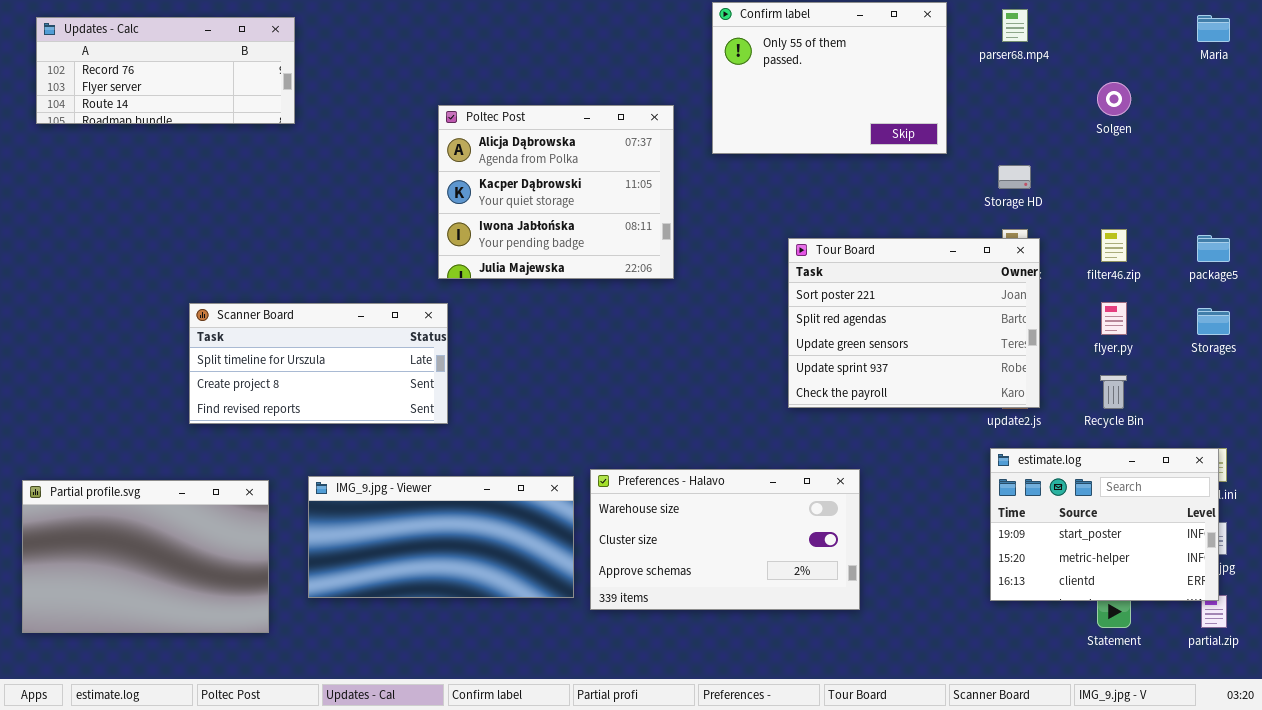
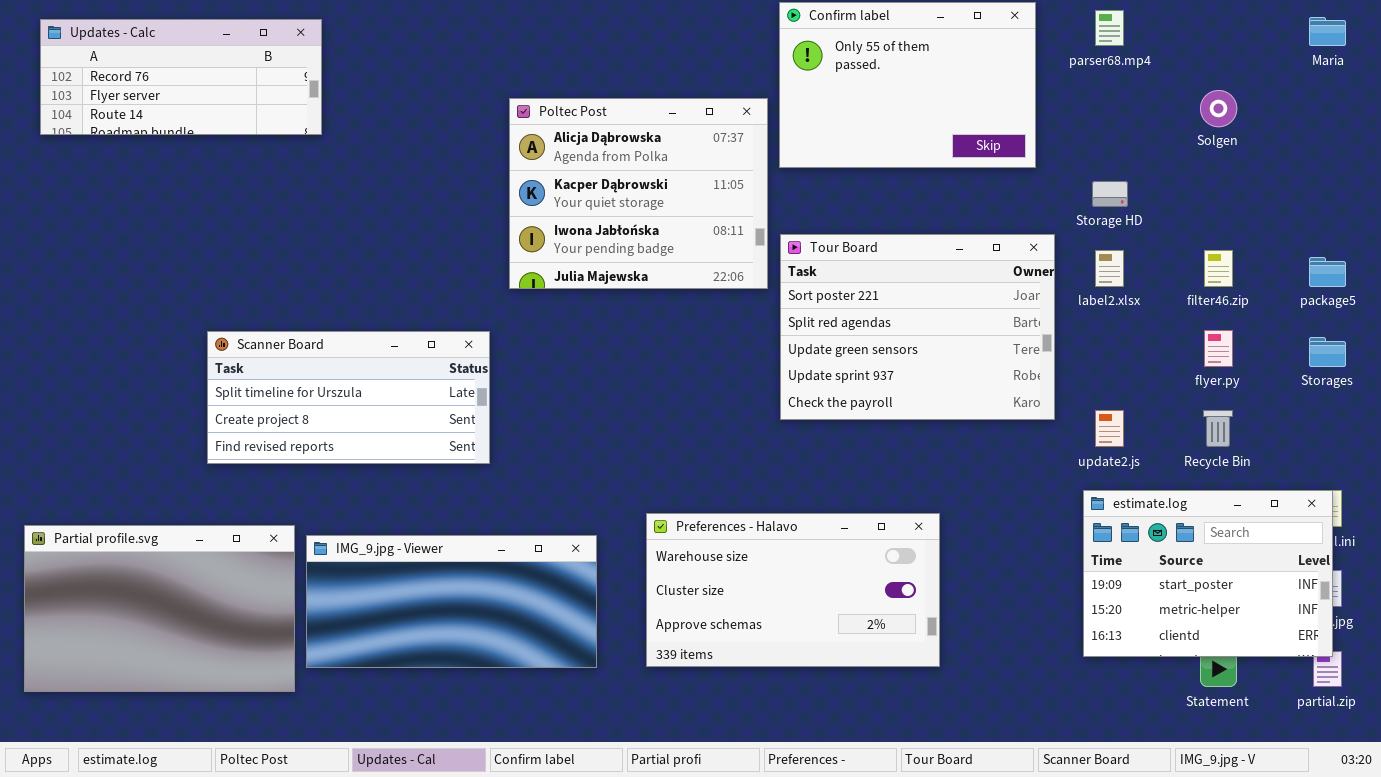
Poltec Post: [438,105,674,279] -> [509,98,768,289], moved
Tour Board: [788,238,1040,408] -> [780,234,1055,420], moved
IMG_9.jpg - Viewer: [308,476,574,598] -> [306,535,597,668], moved

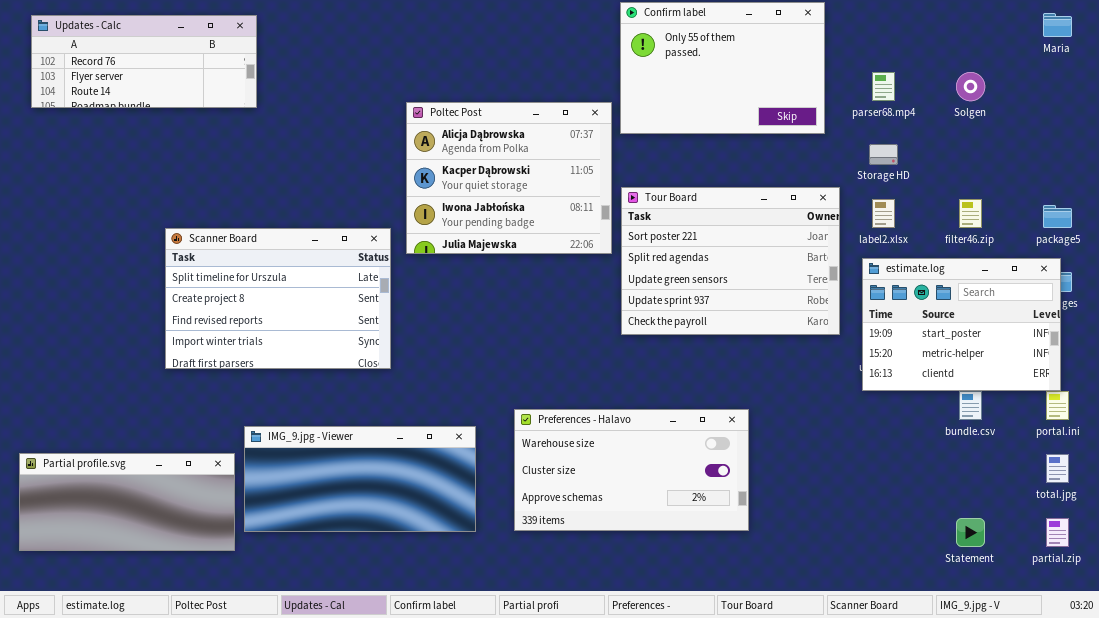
parser68.mp4: [1095,10,1124,46] -> [872,72,895,101], moved
Poltec Post: [509,98,768,289] -> [406,102,612,254], moved
Scanner Board: [207,331,490,464] -> [165,228,391,369], resized
estimate.log: [1083,490,1333,657] -> [862,258,1061,391], moved
Partial profile.svg: [24,525,295,692] -> [19,453,235,551], resized

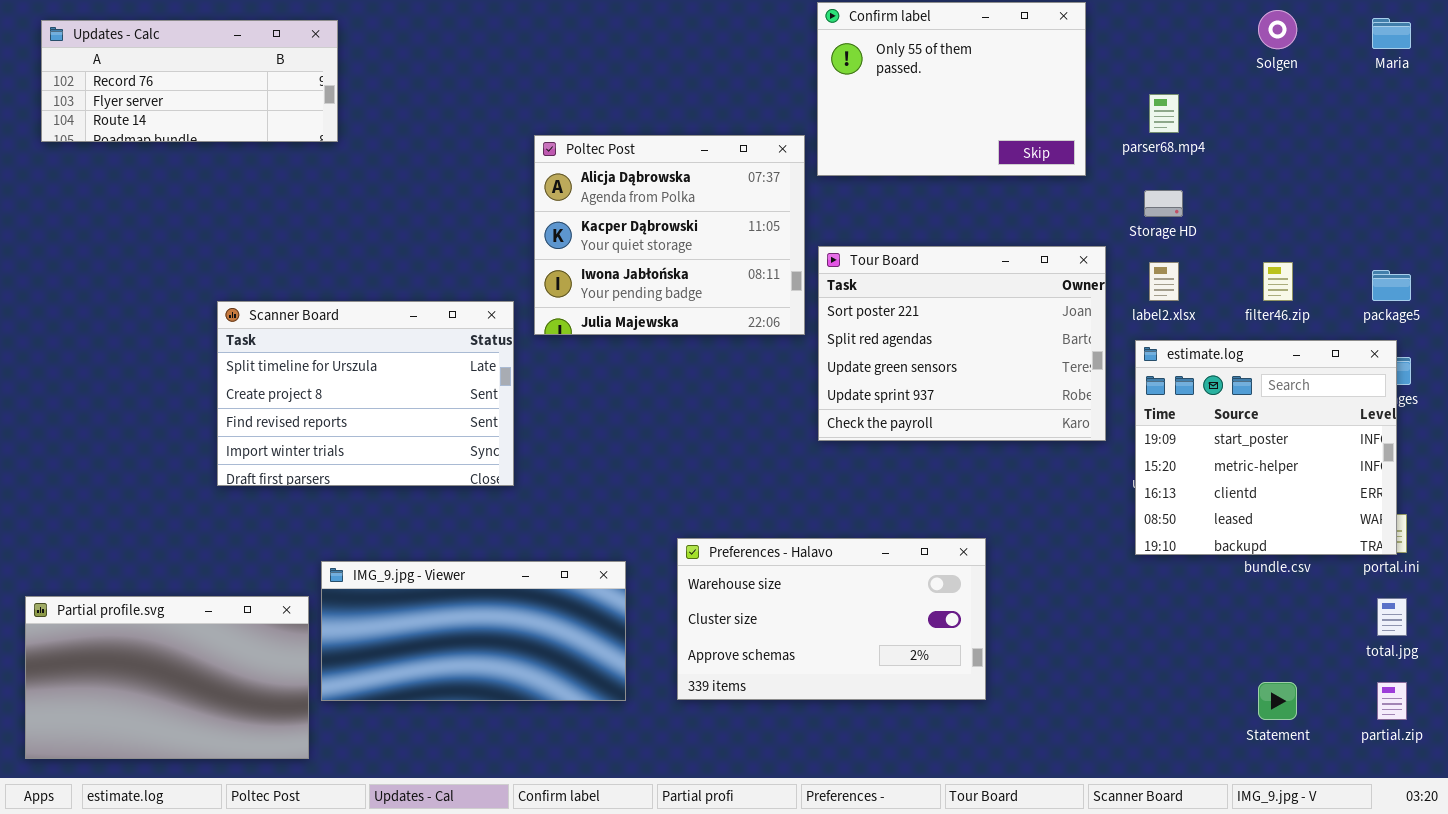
Solgen: [956,72,985,101] -> [1258,10,1297,49], moved
estimate.log: [862,258,1061,391] -> [1135,340,1397,555], resized
Partial profile.svg: [19,453,235,551] -> [25,596,309,759], resized

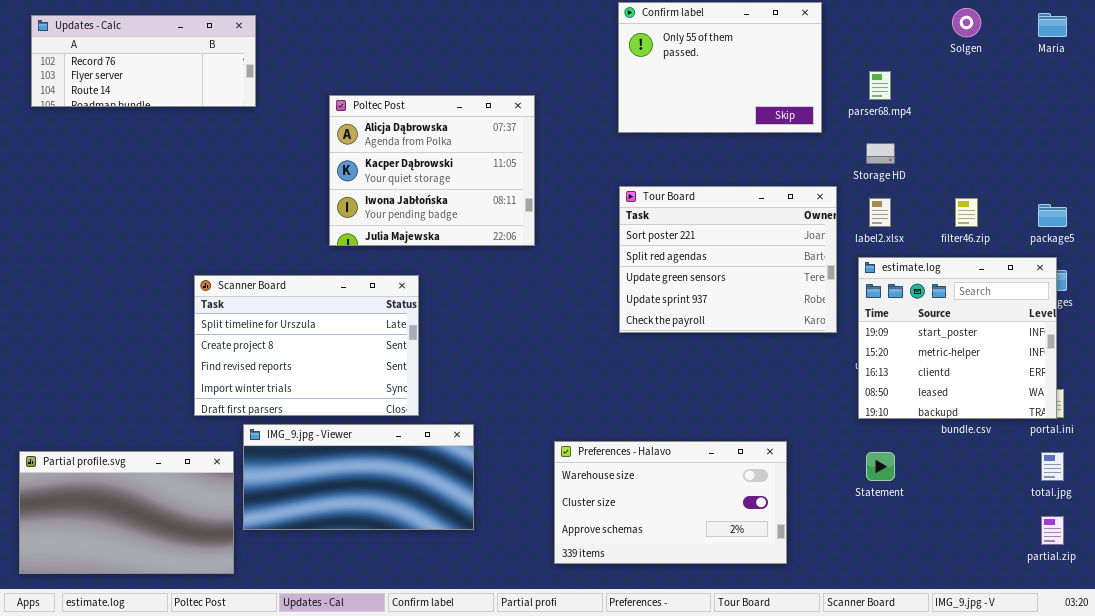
Poltec Post: [534,135,805,335] -> [329,95,535,246], moved
Scanner Board: [217,301,514,486] -> [194,275,419,416], moved
Preferences - Halavo: [677,538,986,700] -> [554,441,787,564], moved
Statement: [1258,682,1297,720] -> [866,452,895,481], moved

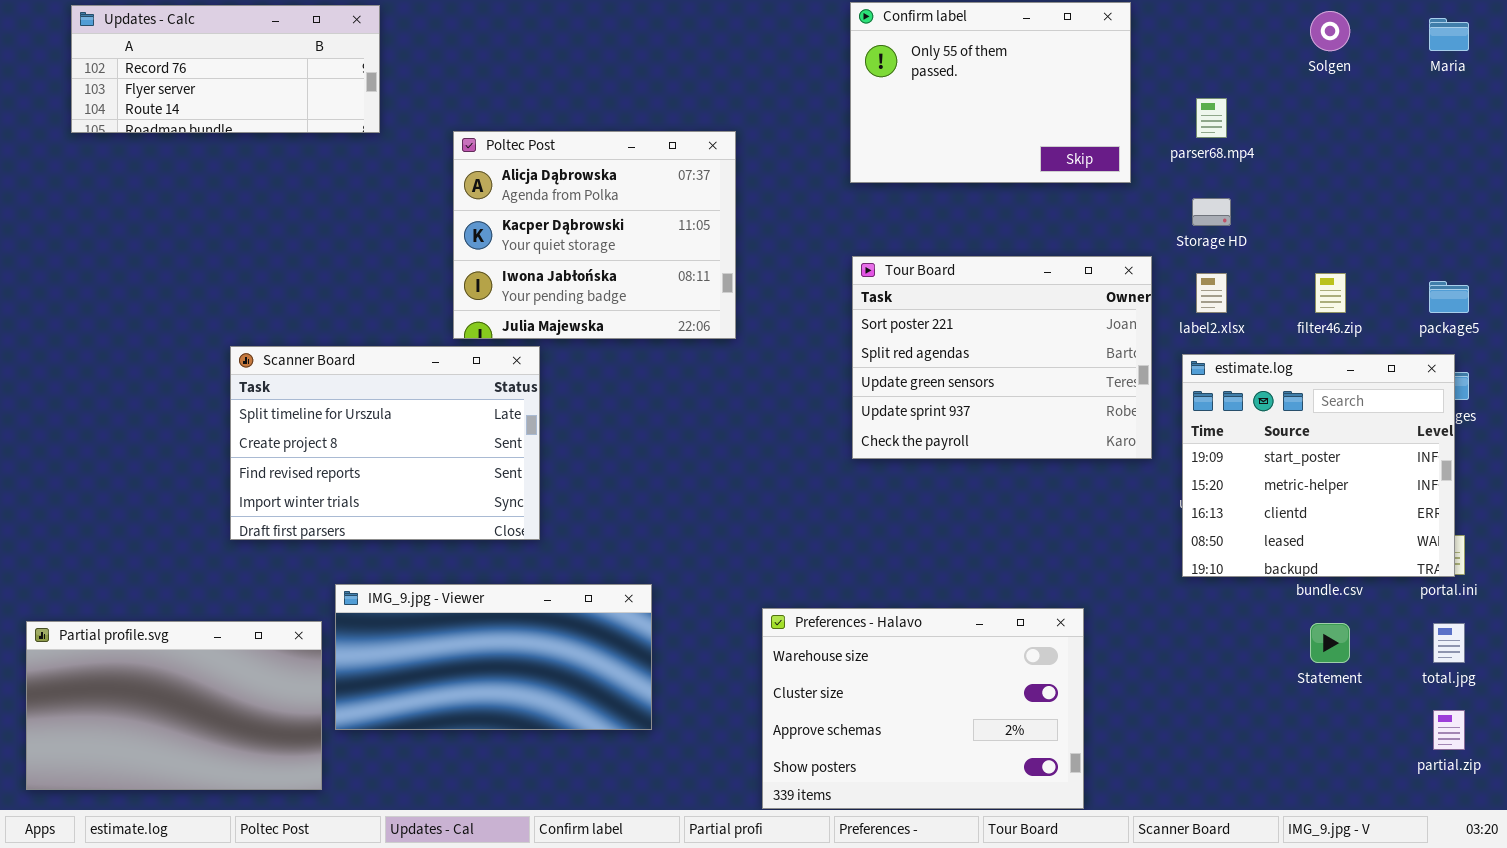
Updates - Calc: [31,15,256,107] -> [71,5,380,133], moved
Scanner Board: [194,275,419,416] -> [230,346,540,540], moved
Preferences - Halavo: [554,441,787,564] -> [762,608,1084,809], resized
Statement: [866,452,895,481] -> [1310,623,1350,663], moved

